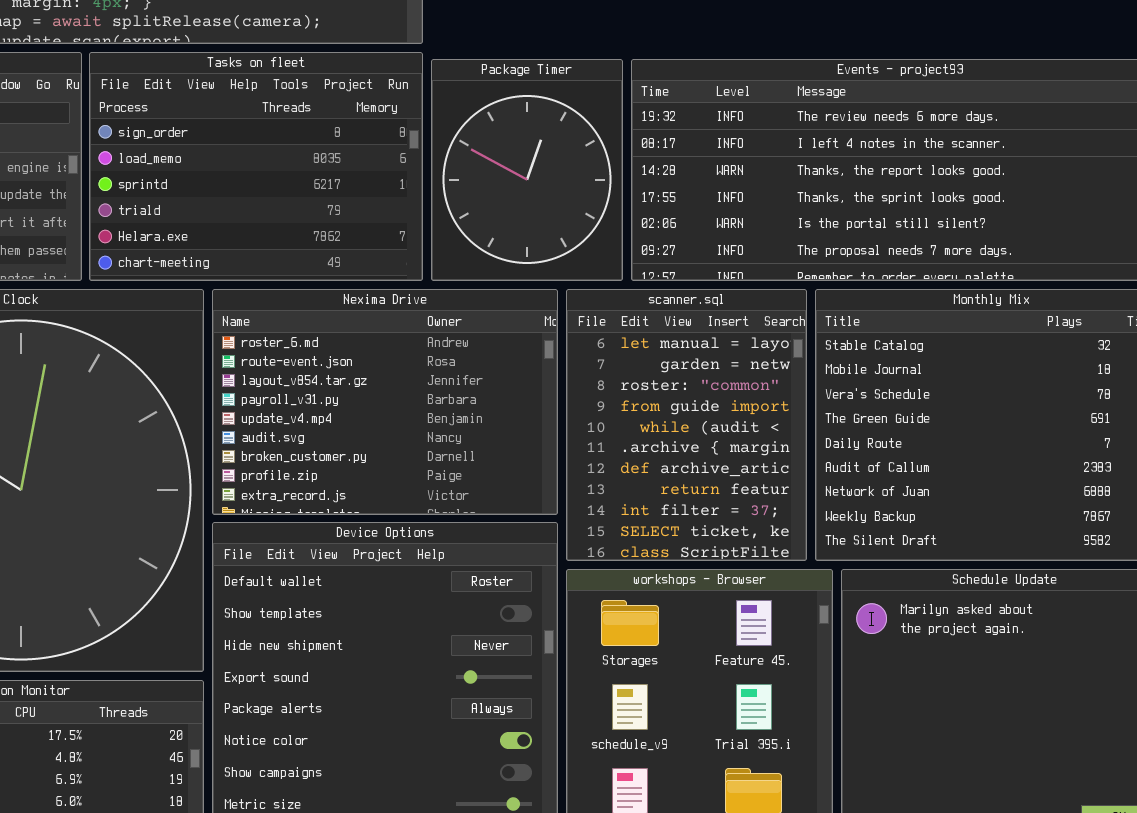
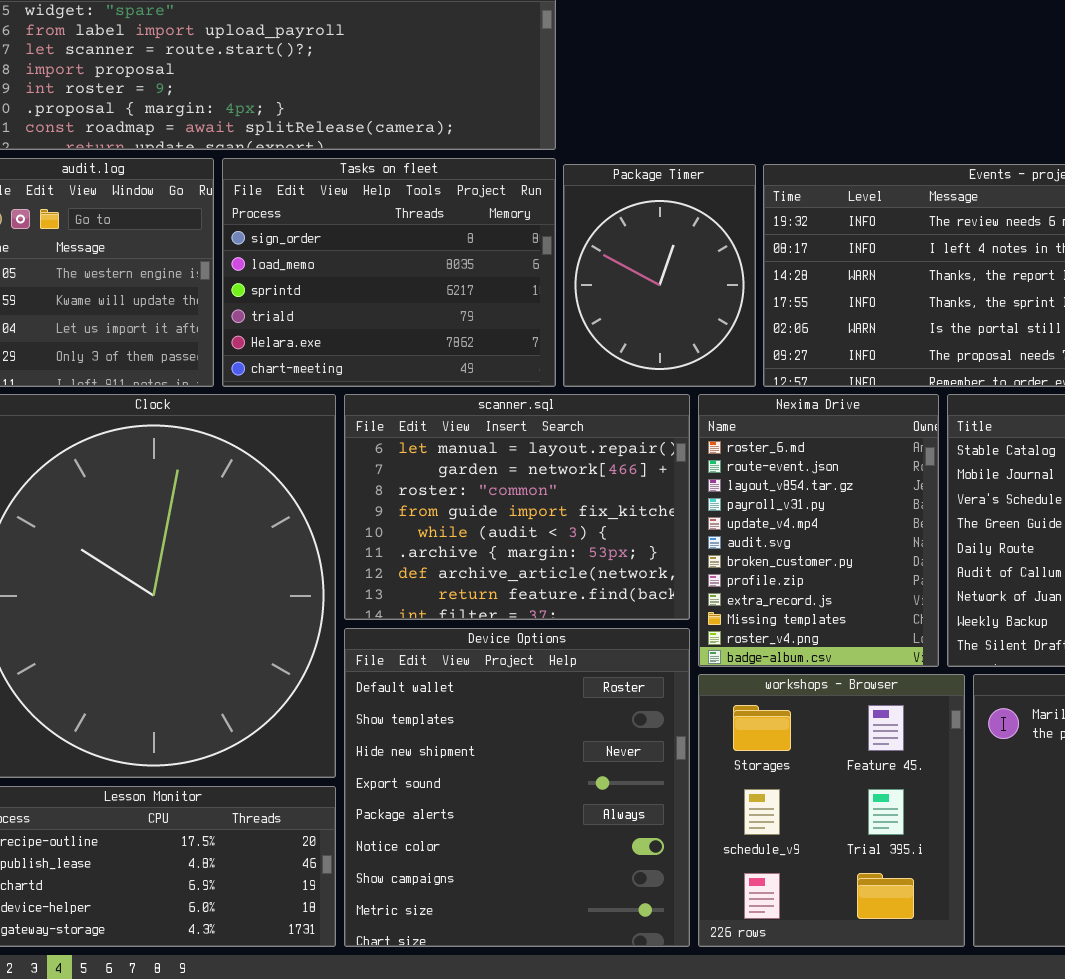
Nexima Drive: [212,289,558,515] -> [698,394,939,667], moved, resized
scanner.sql: [566,289,807,561] -> [344,394,690,620], moved, resized

